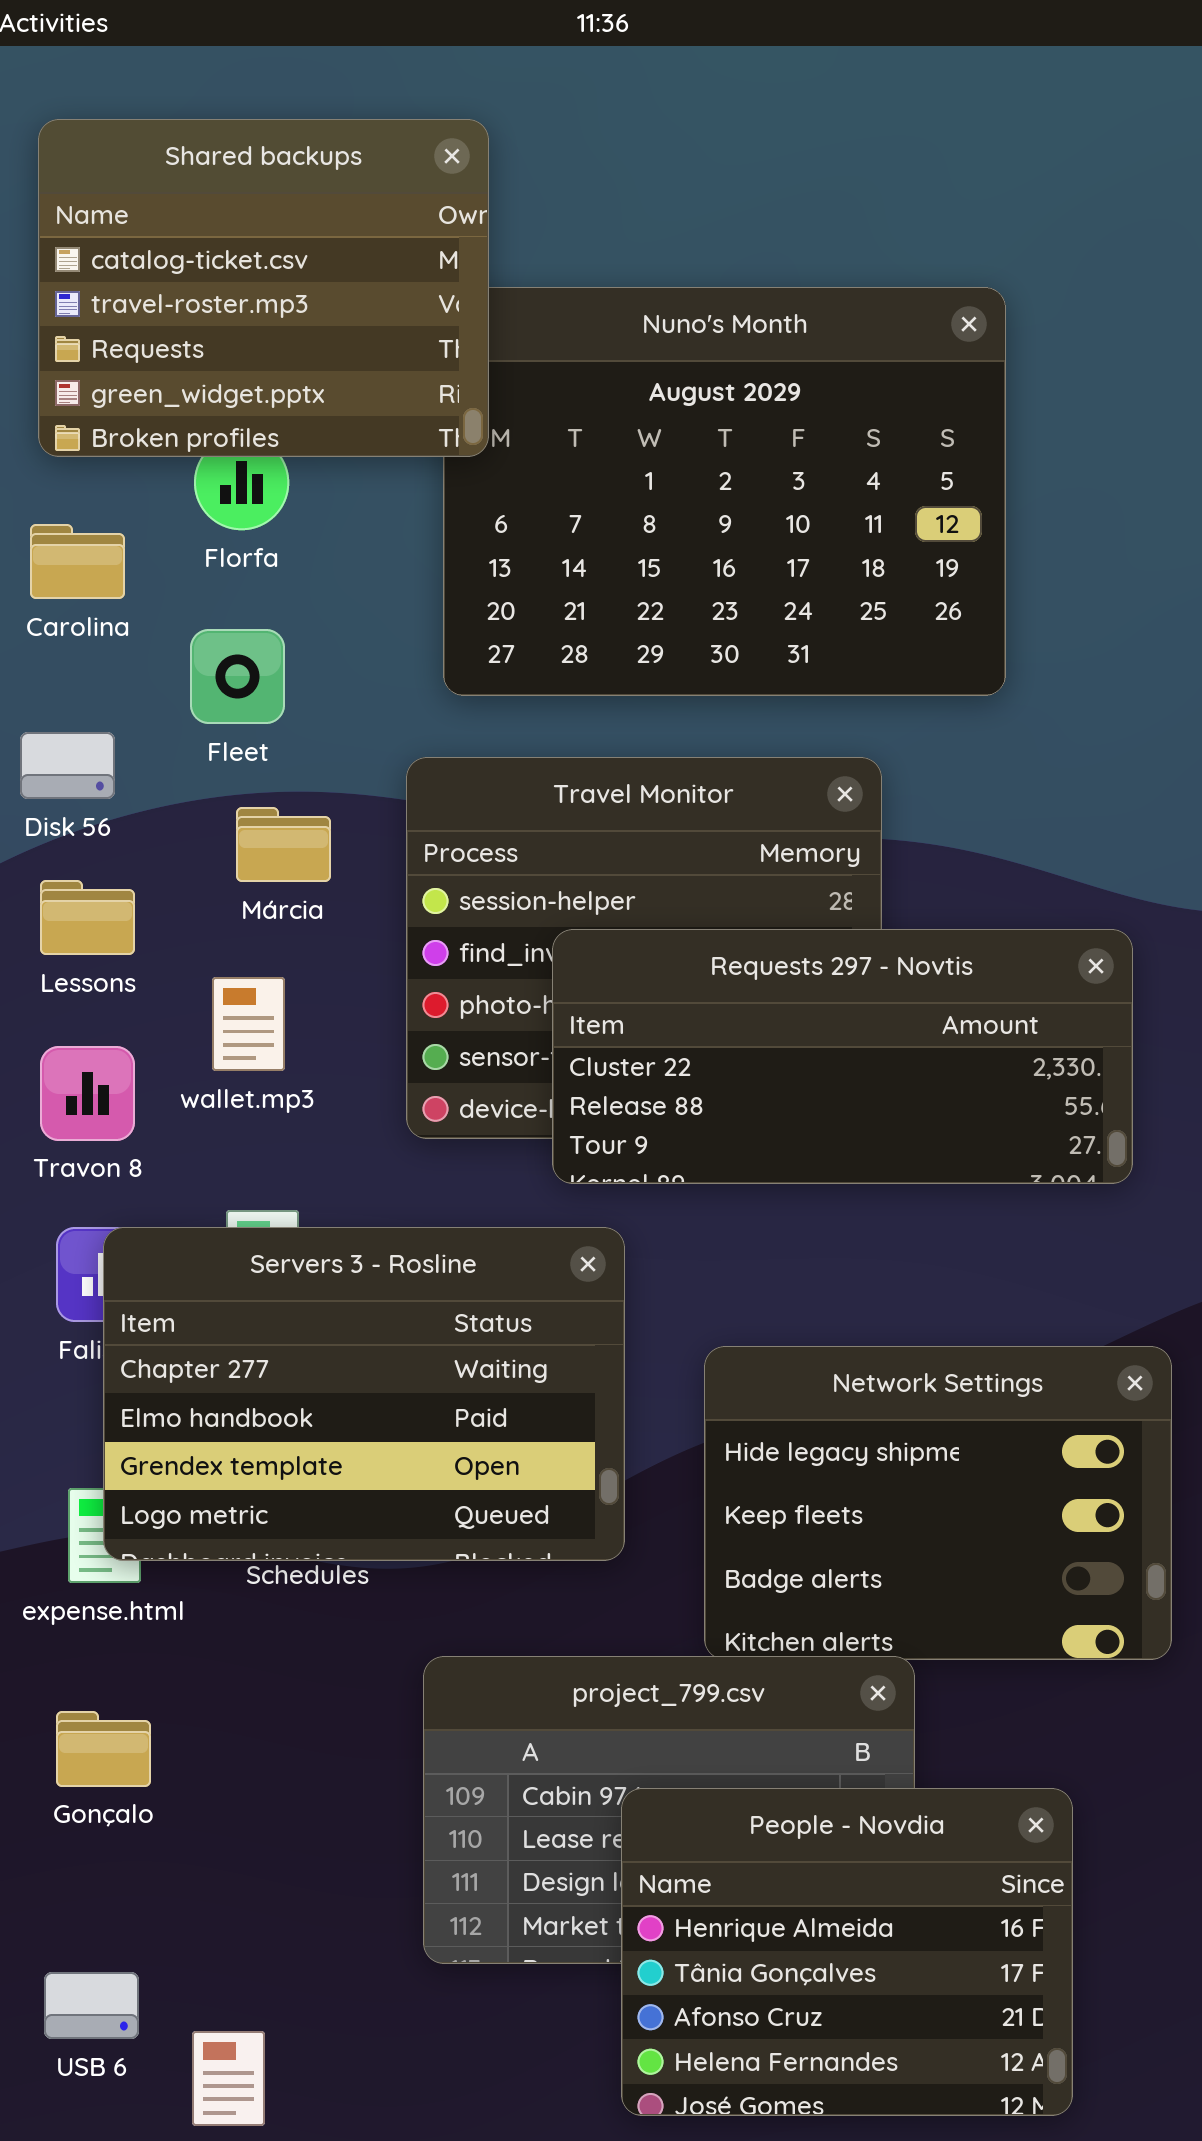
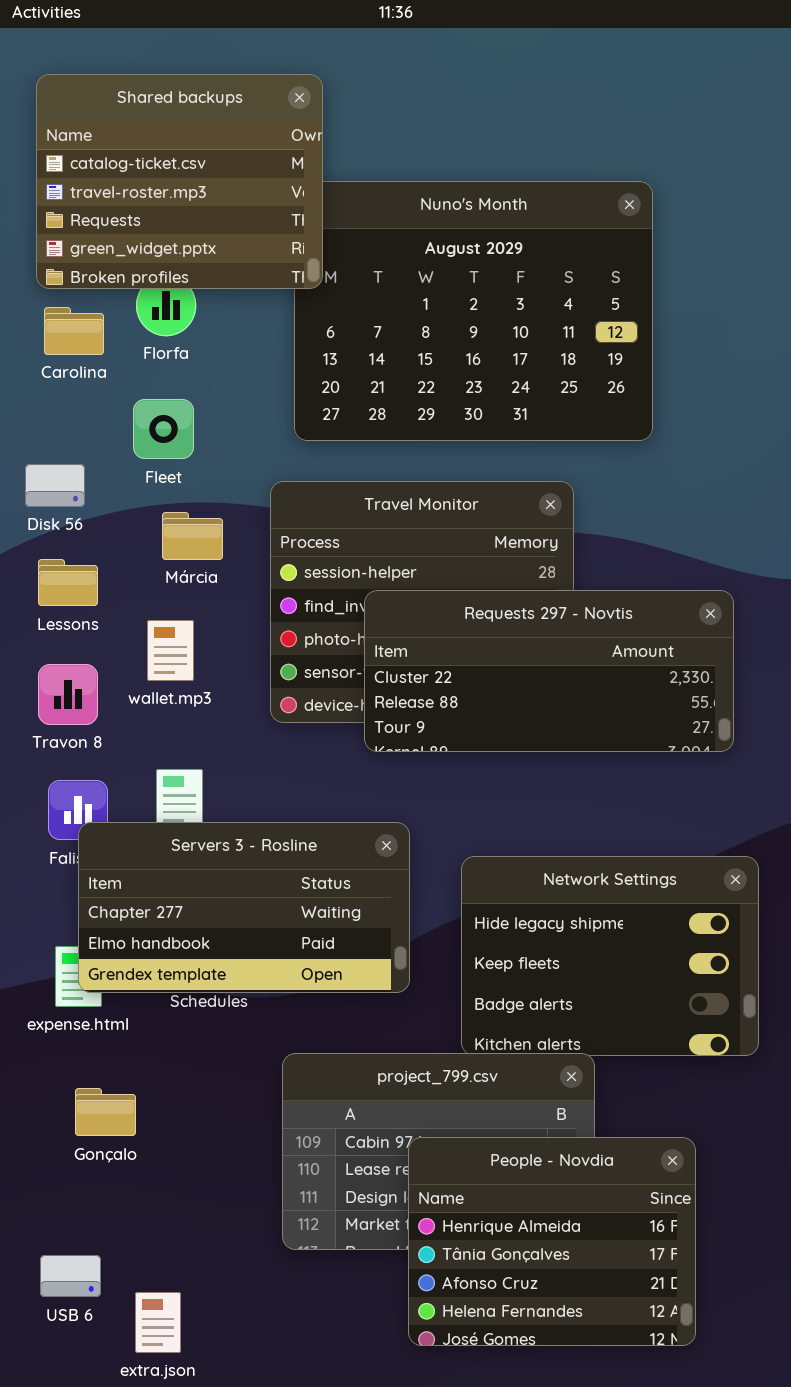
Carolina: [30,524,125,599] -> [44,307,104,355], moved
Servers 3 - Rosline: [103,1227,625,1561] -> [78,822,410,993], resized
Gonçalo: [56,1711,151,1787] -> [75,1088,136,1136], moved

